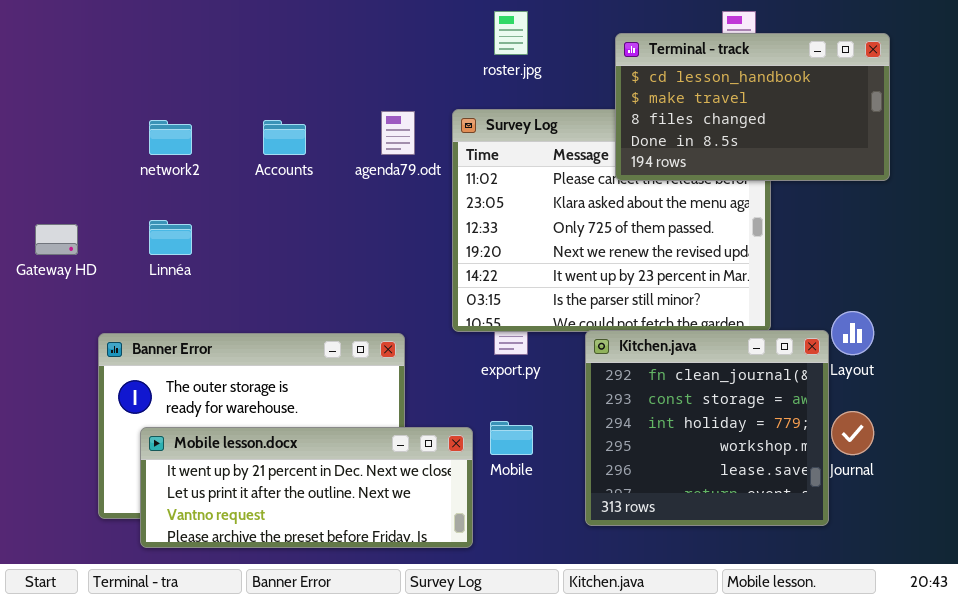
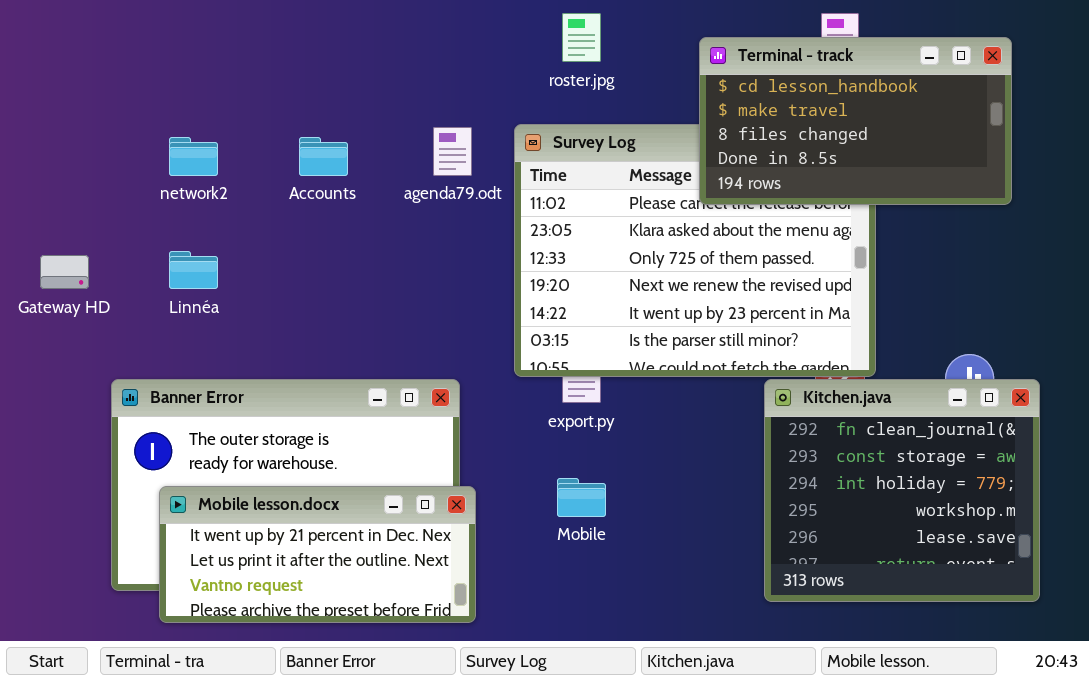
Kitchen.java: [585,330,829,526] -> [764,379,1040,602], moved
Mobile lesson.docx: [140,427,473,548] -> [159,486,476,623], resized

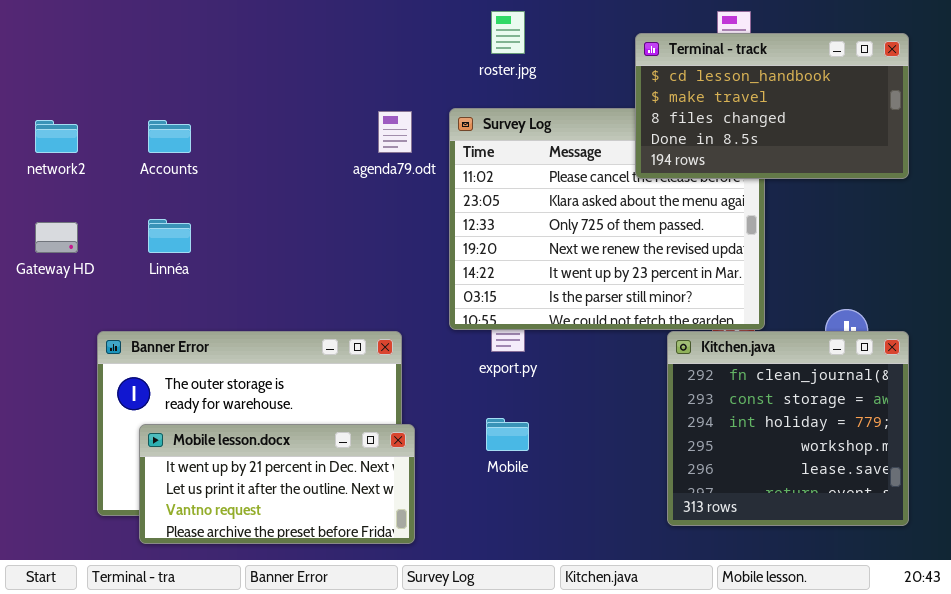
Terminal - track: [699,37,1012,205] -> [635,33,909,179], moved
network2: [169,137,218,176] -> [35,120,78,153], moved
Accounts: [299,137,348,176] -> [148,120,191,153], moved

